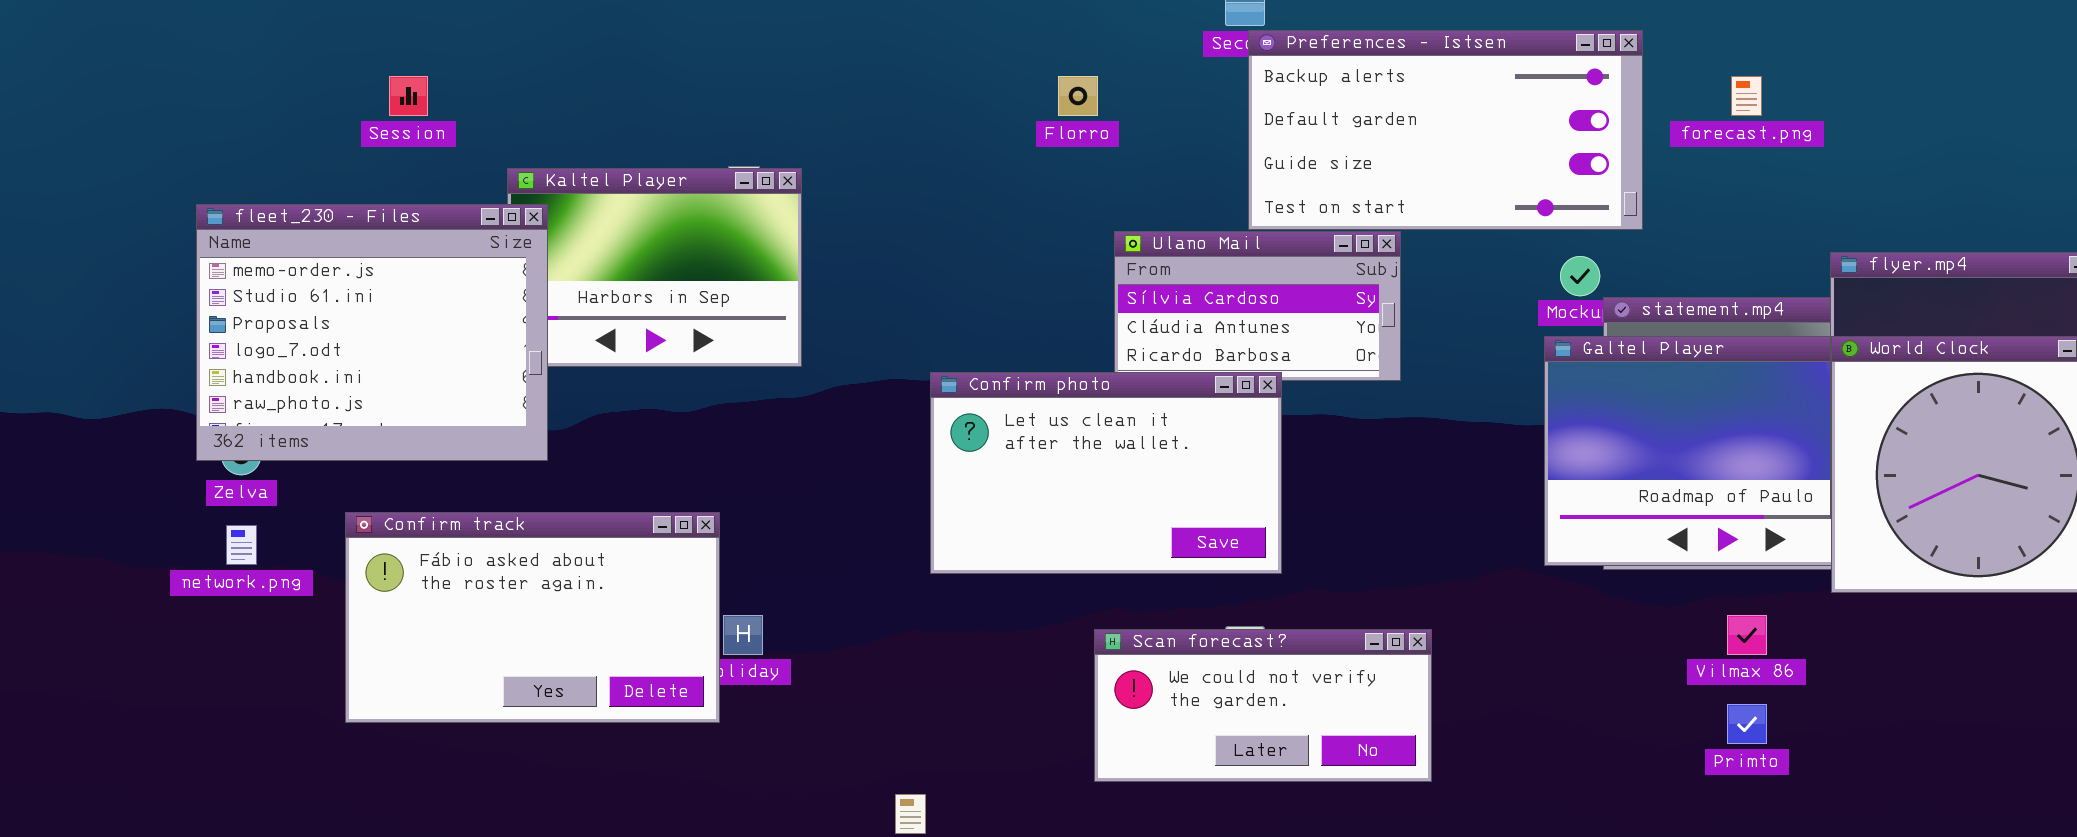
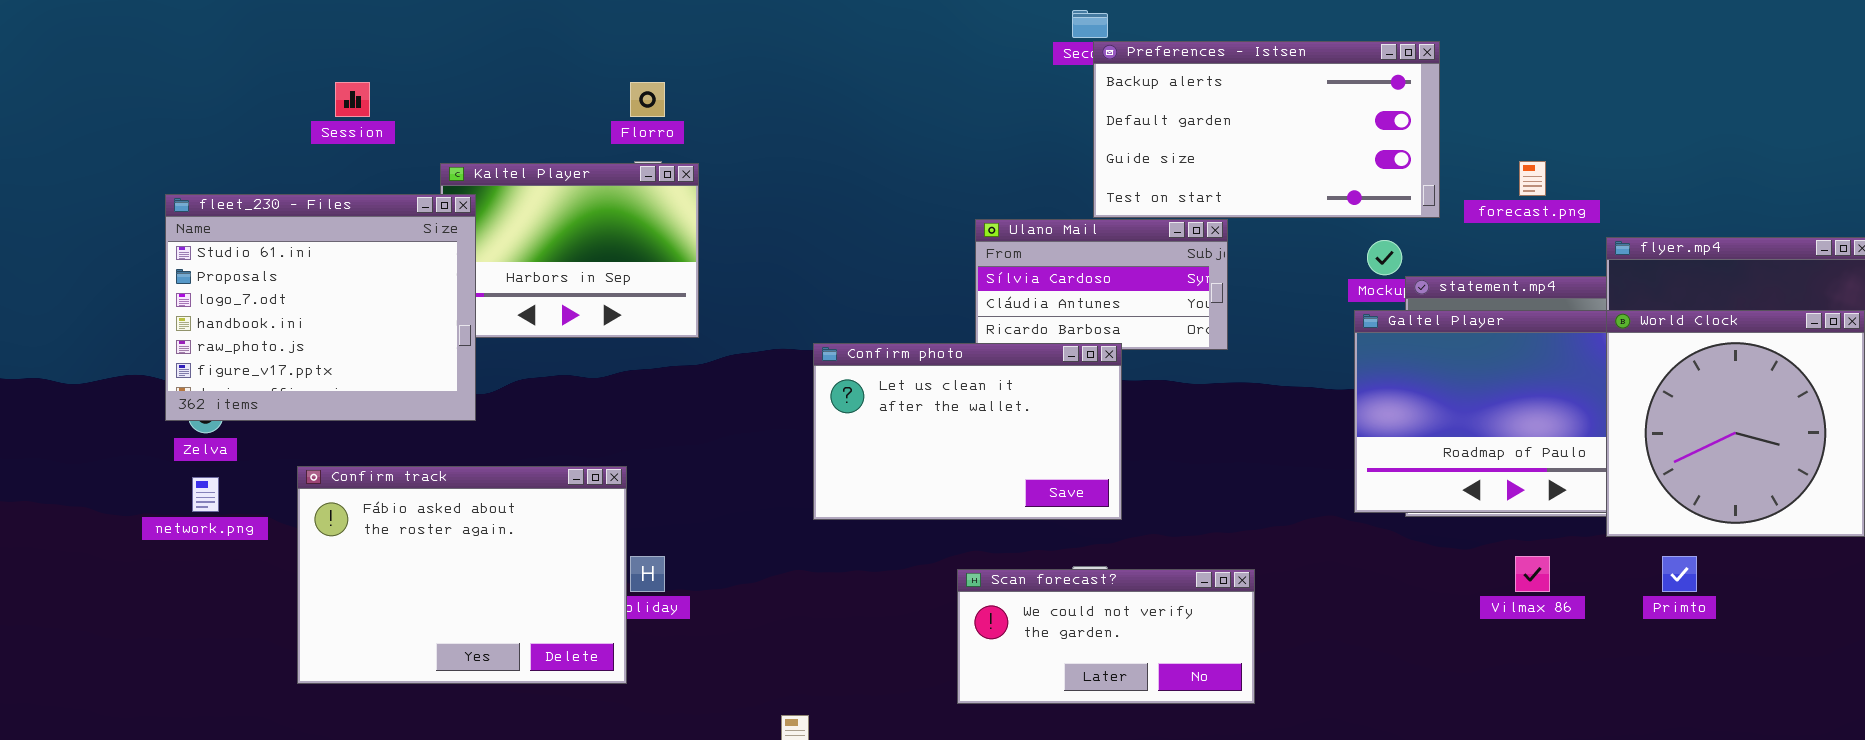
Florro: [1058,76,1098,116] -> [630,82,665,117], moved
forecast.png: [1731,76,1762,116] -> [1519,161,1546,196], moved
fleet_230 - Files: [196,204,548,461] -> [165,194,476,421], scrolled down 1 row
Confirm track: [345,512,720,723] -> [297,466,627,684], resized
Primto: [1727,704,1767,744] -> [1662,556,1697,592], moved

